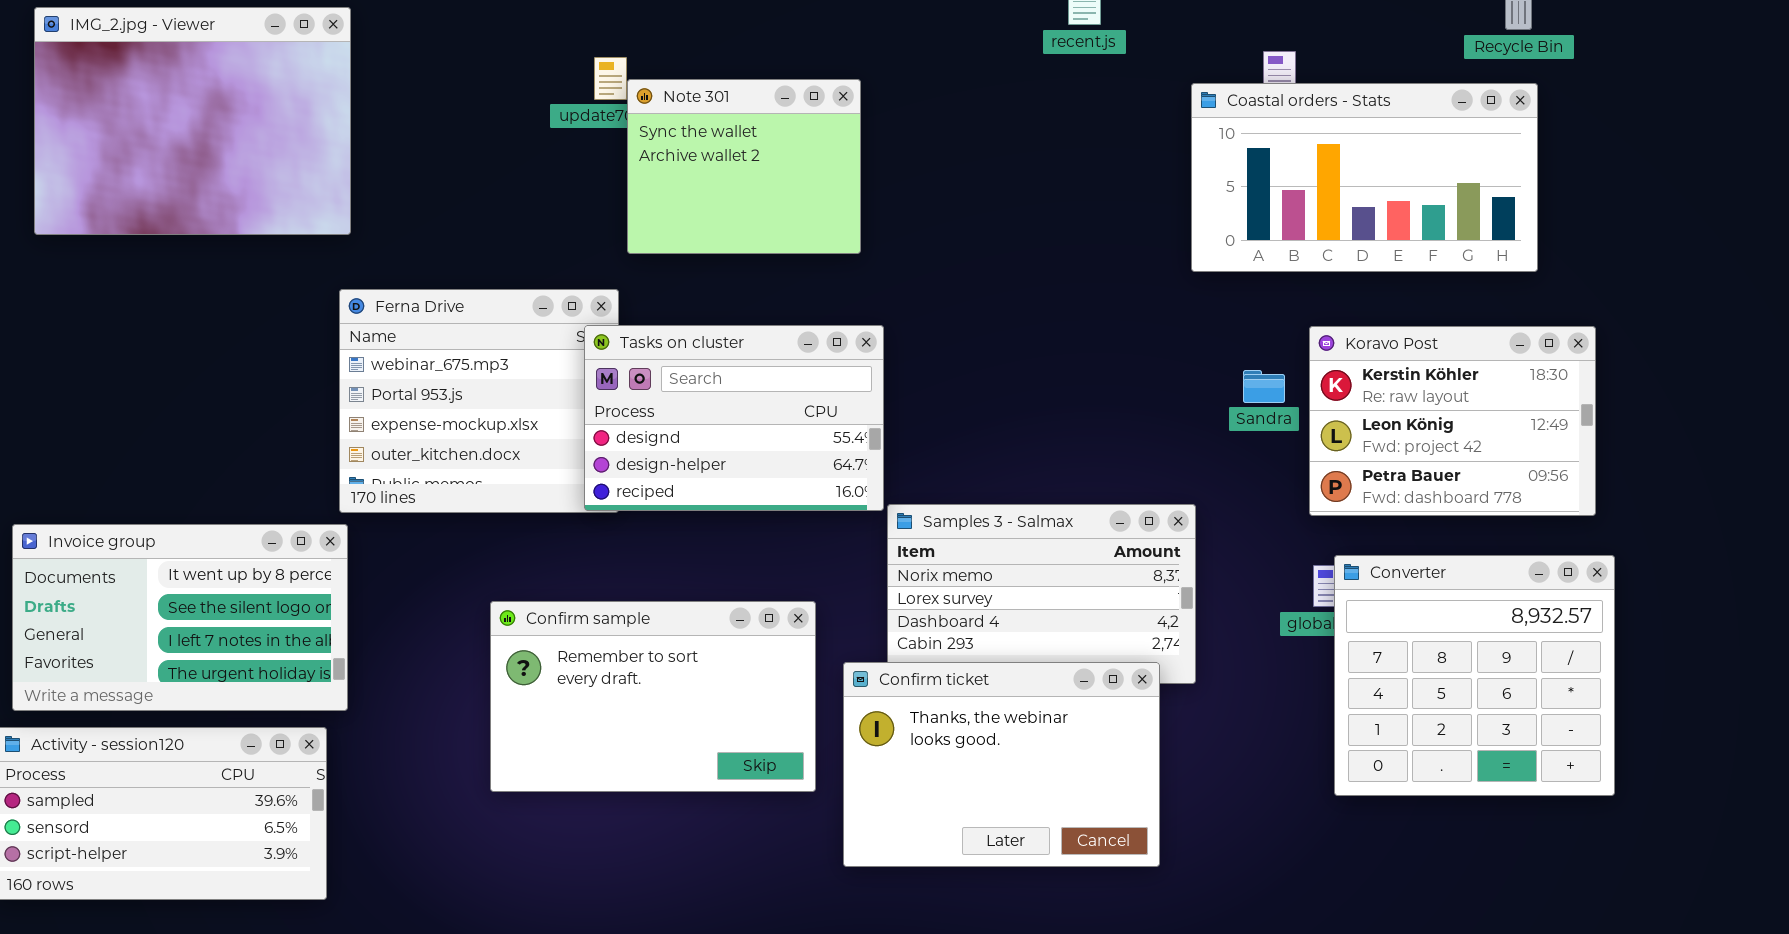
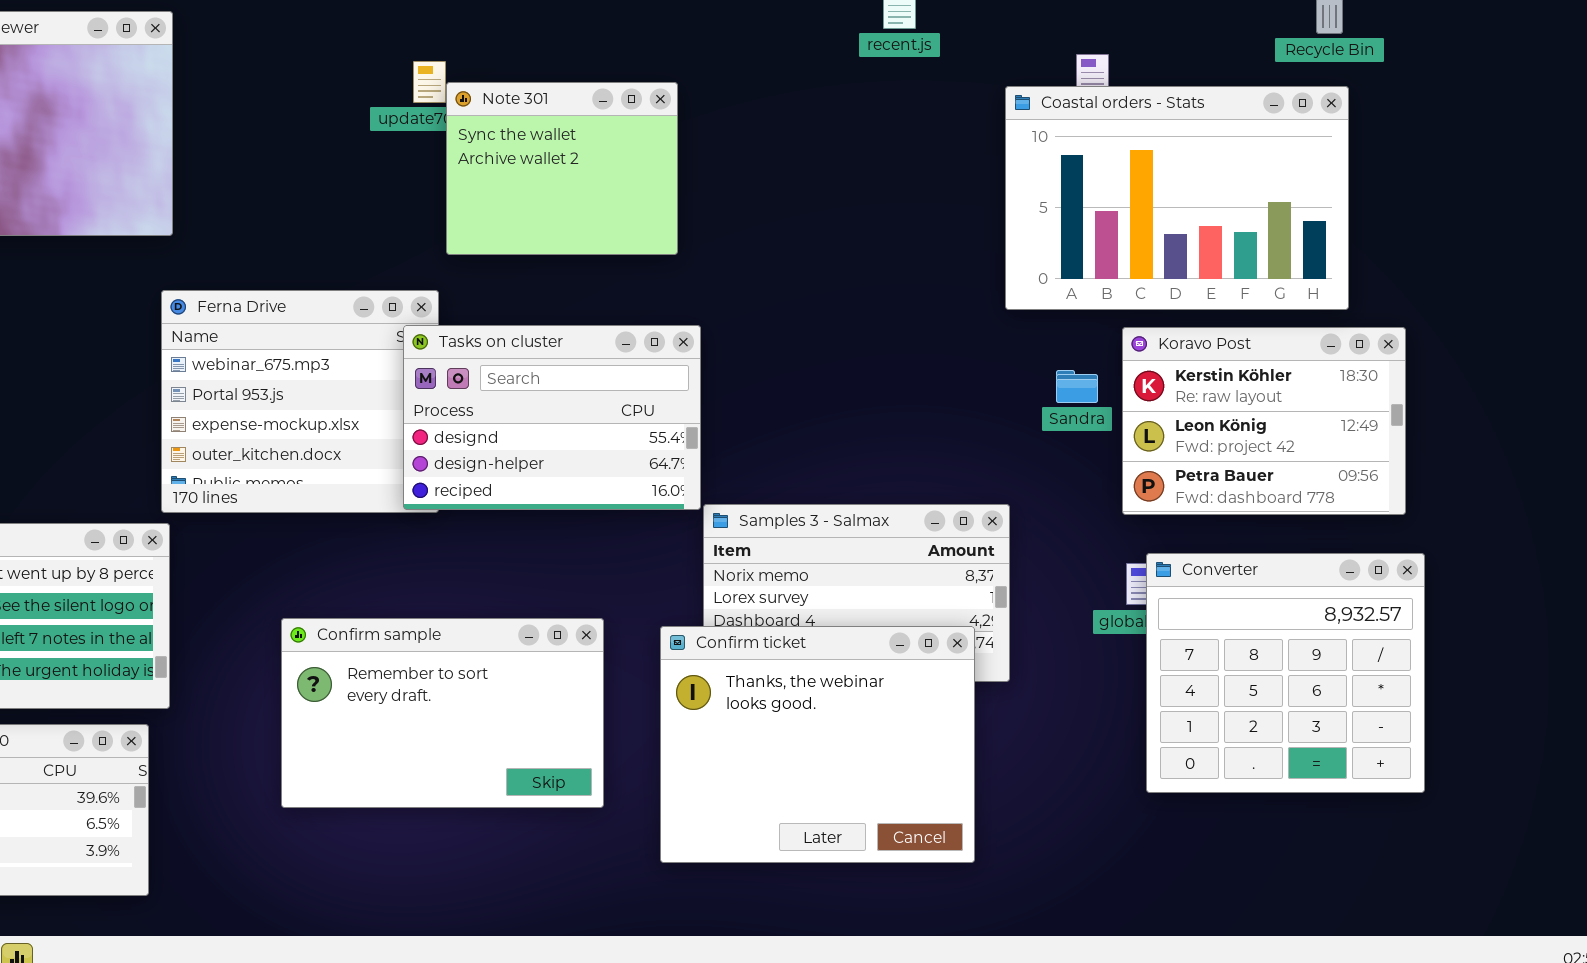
Coastal orders - Stats: [1191,83,1538,272] -> [1005,86,1349,310], resized
Confirm sample: [490,601,816,792] -> [281,618,604,808], moved
Confirm ticket: [843,662,1160,867] -> [660,626,975,863], resized

